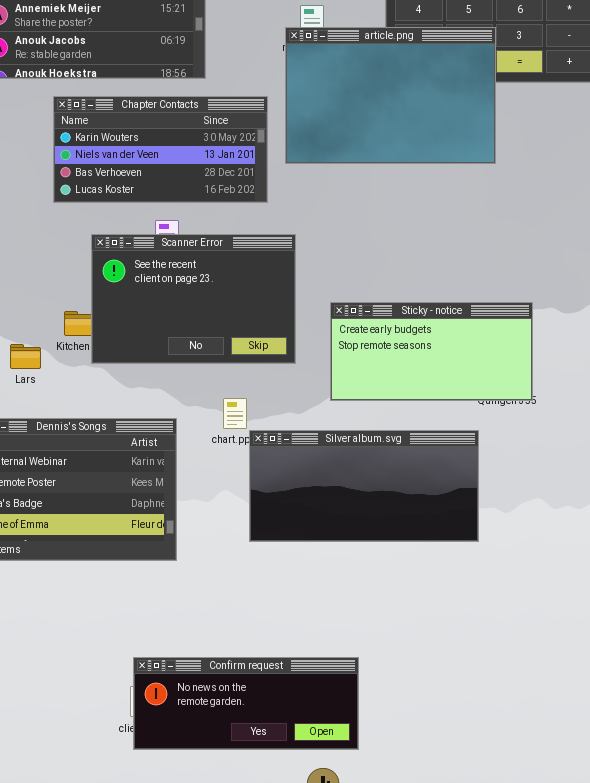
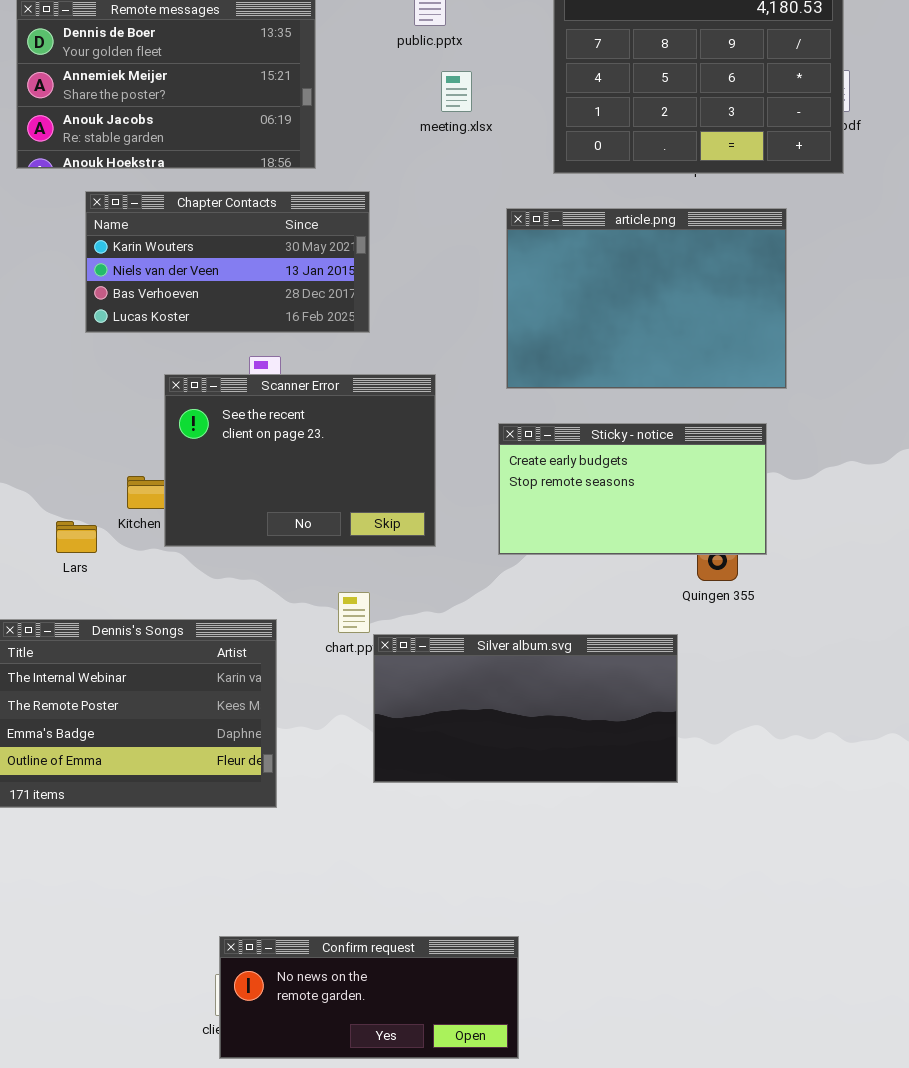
article.png: [285,27,496,164] -> [506,208,787,389], moved
Chapter Contacts: [53,96,268,203] -> [85,191,370,333], moved
Sticky - notice: [330,302,533,401] -> [498,423,767,555], moved

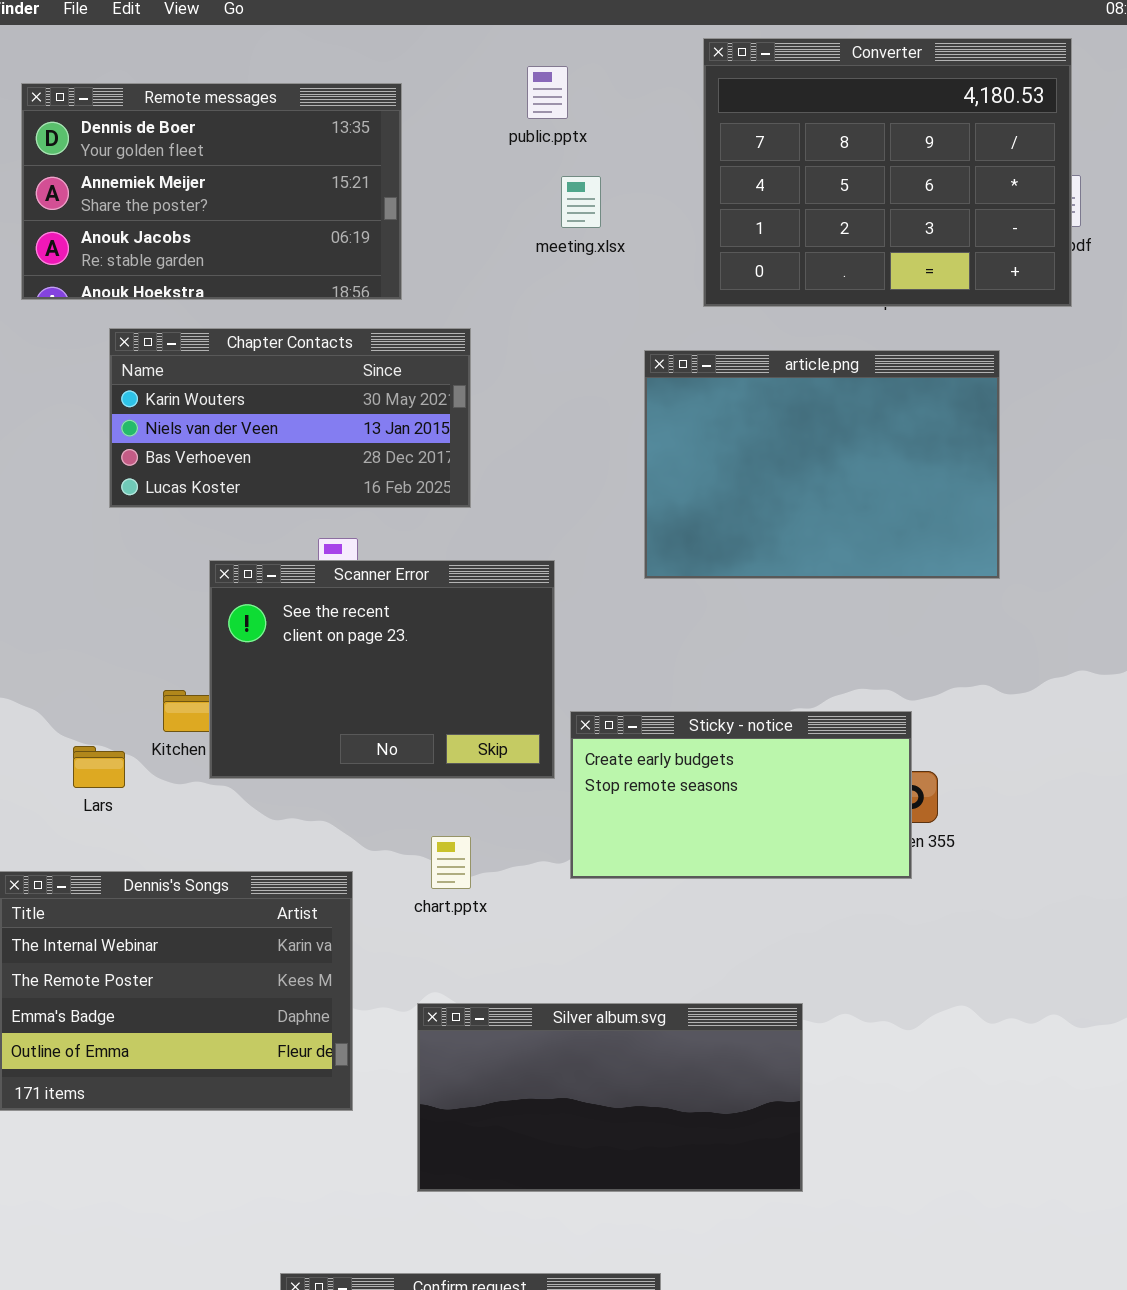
Sticky - notice: [498,423,767,555] -> [570,711,912,879], moved
Silver album.svg: [373,634,678,783] -> [417,1003,803,1192], moved

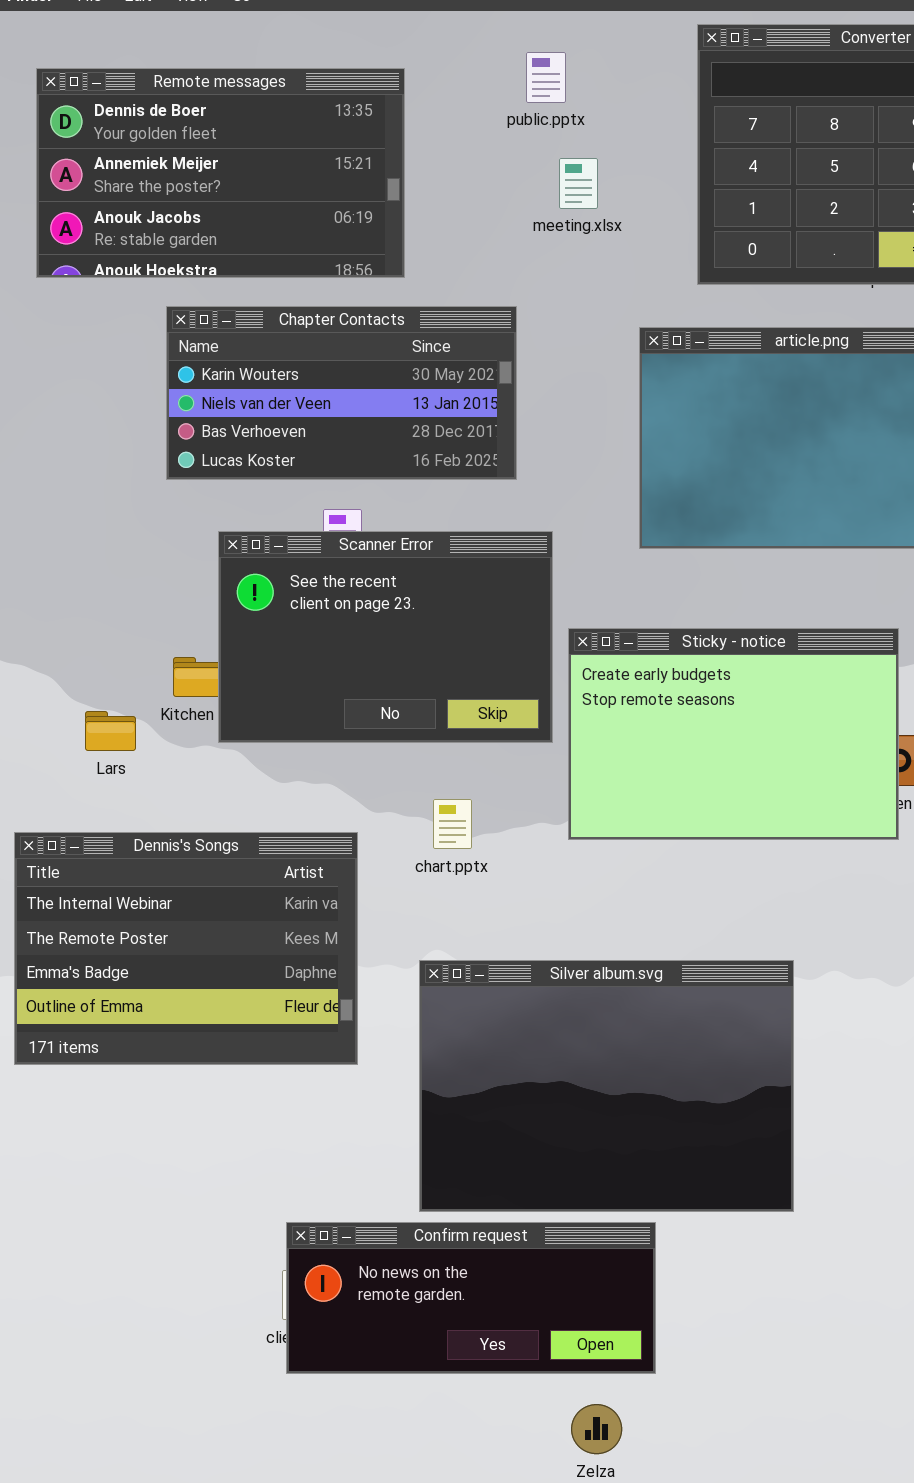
Chapter Contacts: [109,328,471,508] -> [166,306,517,480], moved
Sticky - notice: [570,711,912,879] -> [568,628,899,840], resized
Silver album.svg: [417,1003,803,1192] -> [419,960,794,1212], resized

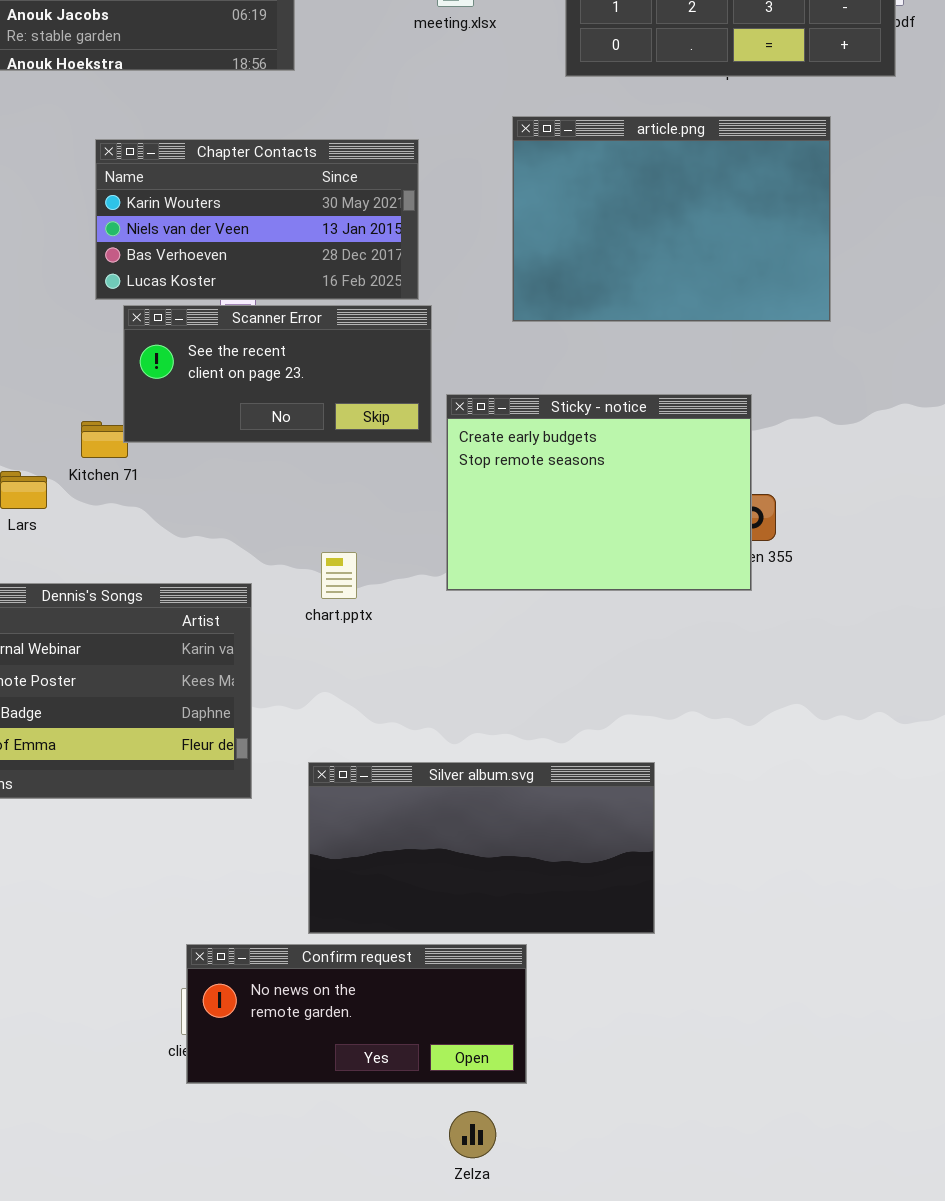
Chapter Contacts: [166,306,517,480] -> [95,139,419,300], moved
Scanner Error: [218,531,553,743] -> [123,305,432,443], resized
Silver album.svg: [419,960,794,1212] -> [308,762,655,934], resized

